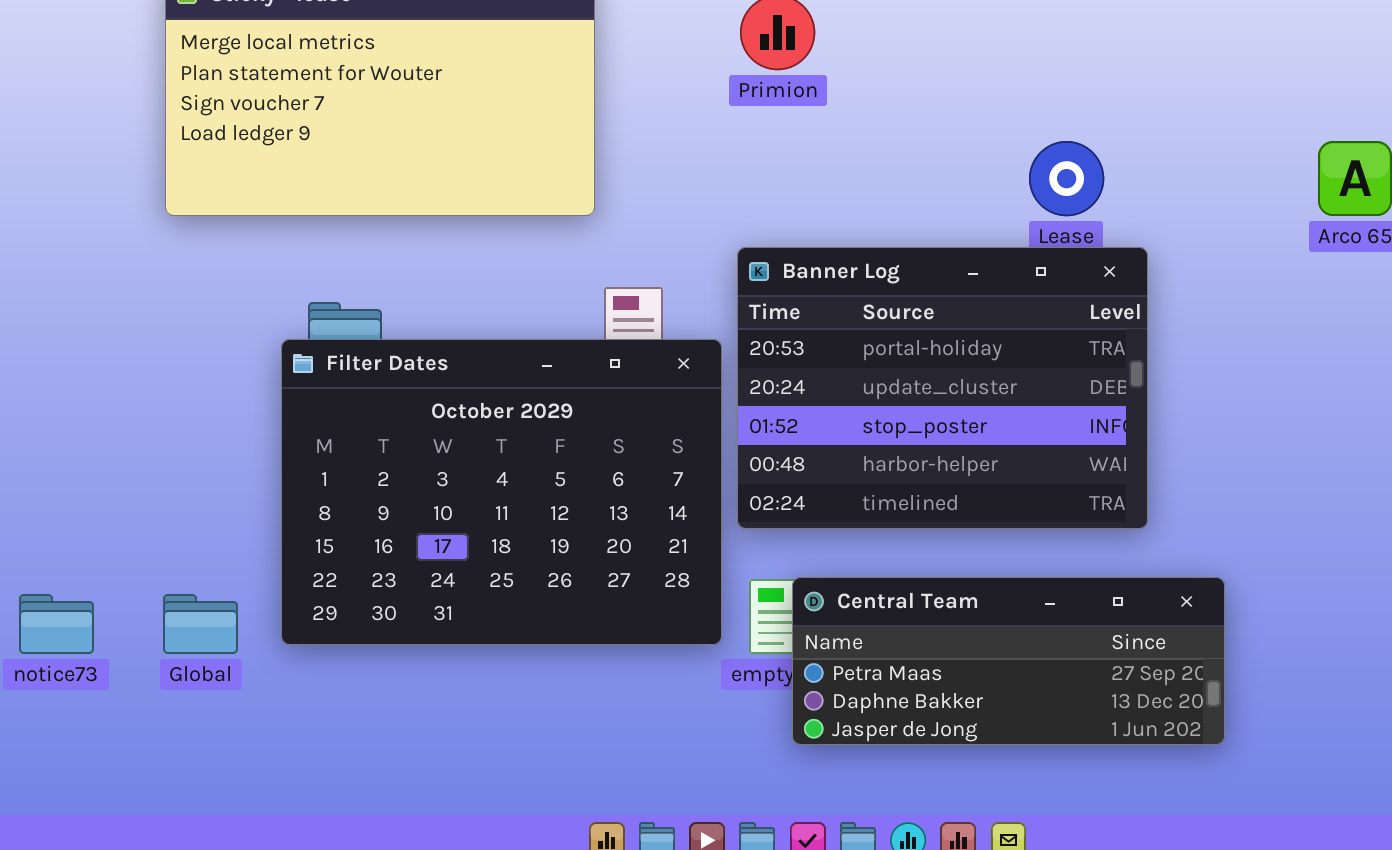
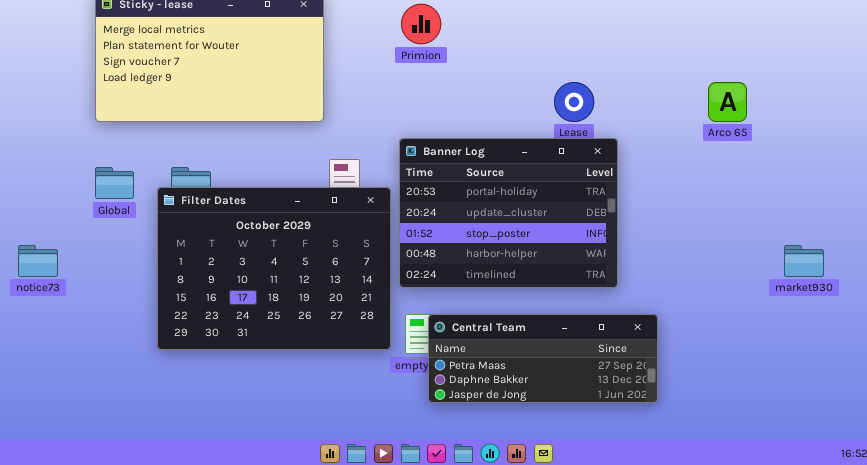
notice73: [19,594,94,654] -> [18,245,58,277], moved
Global: [163,594,238,654] -> [95,167,134,199], moved

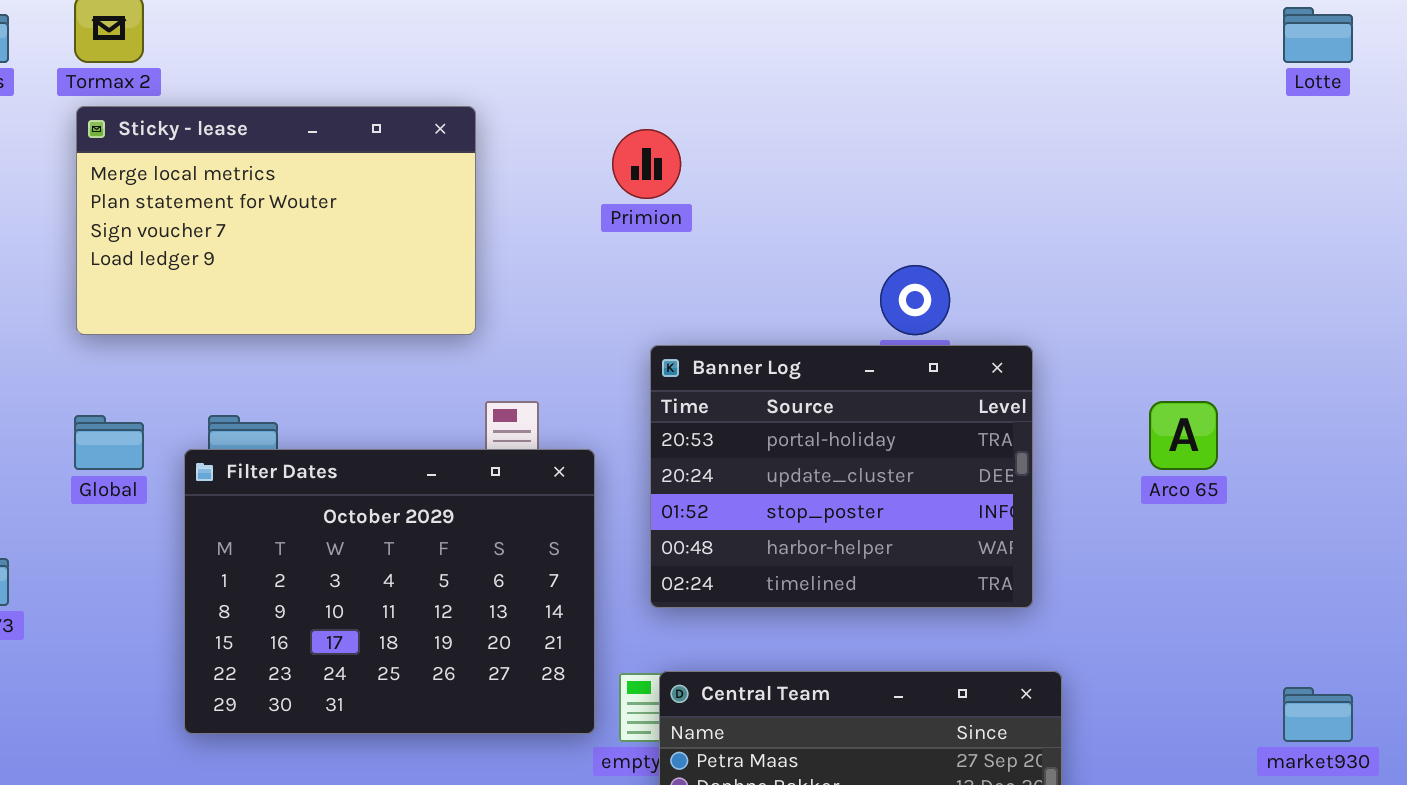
Arco 65: [708,82,747,122] -> [1149,401,1218,470], moved
Banner Log: [399,138,618,288] -> [650,345,1033,608], moved
market930: [784,245,824,277] -> [1283,687,1353,742], moved

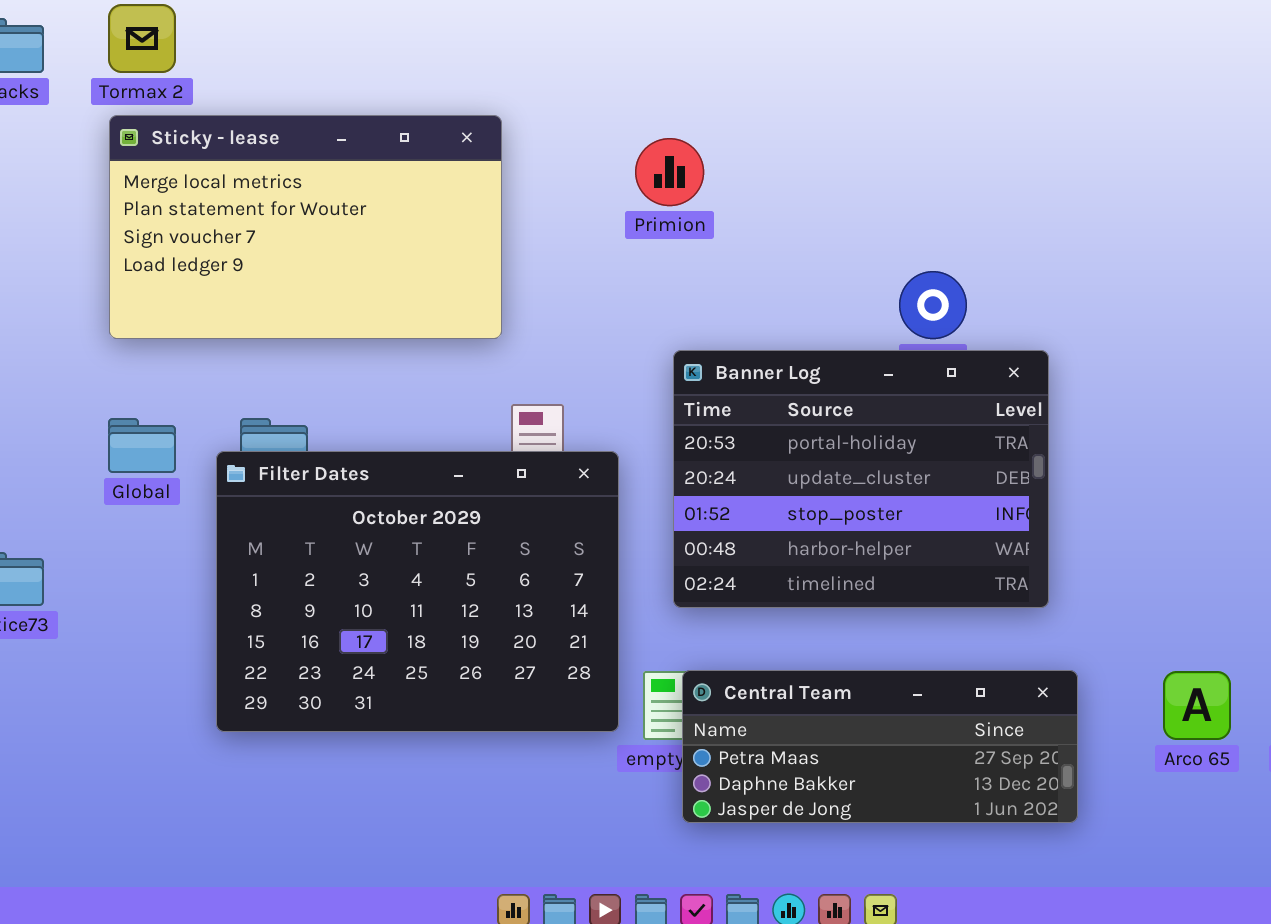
Arco 65: [1149,401,1218,470] -> [1163,671,1231,740], moved

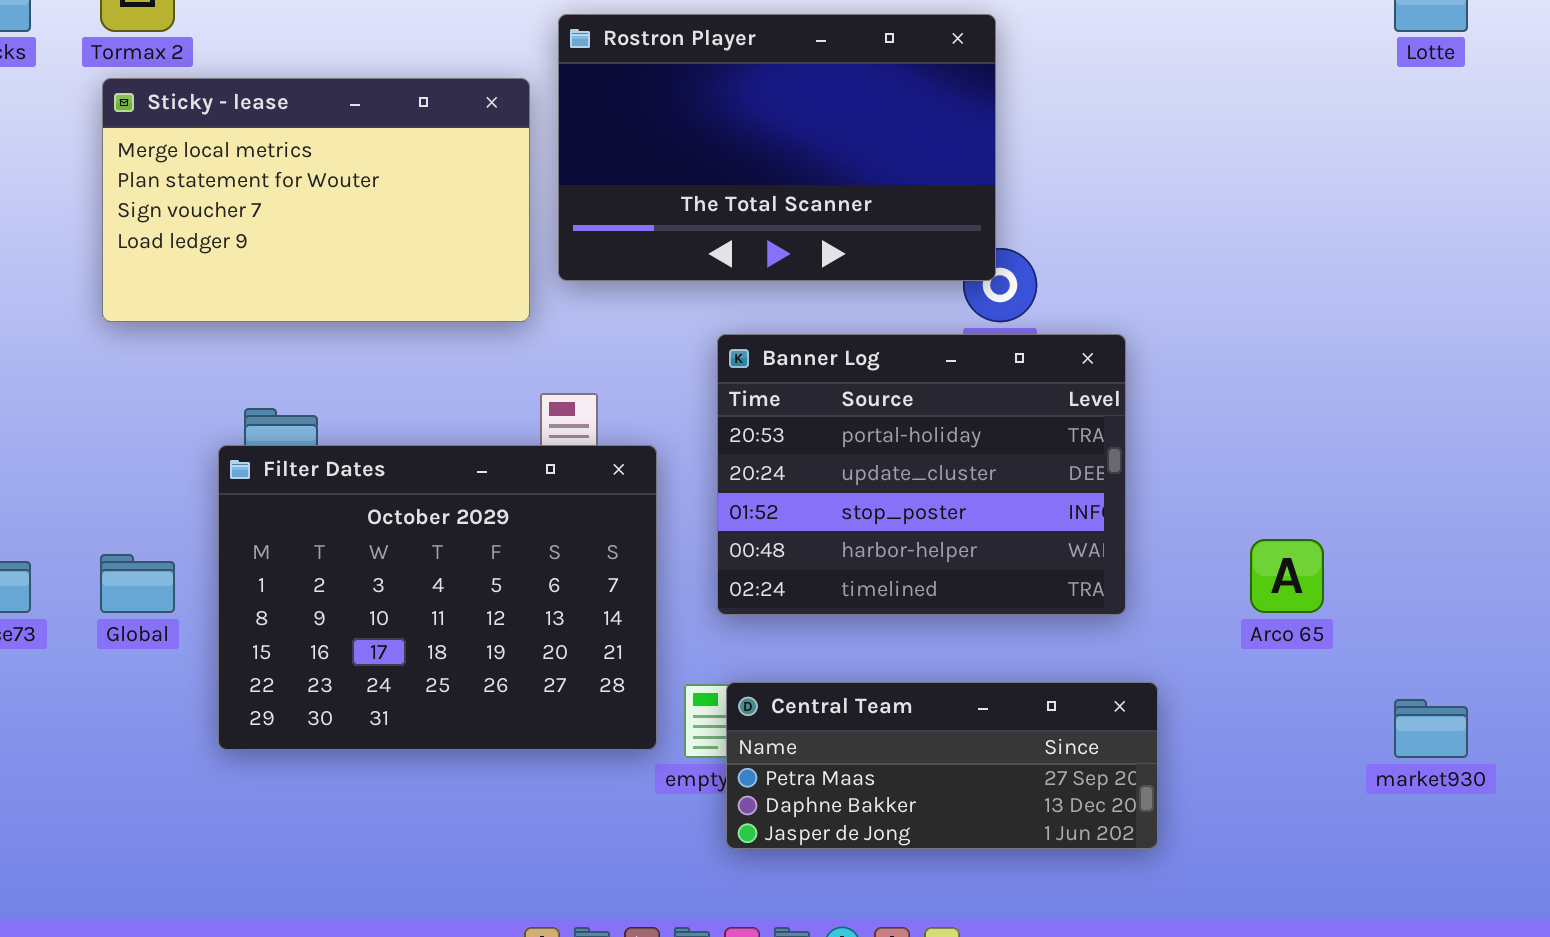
Rostron Player: none -> [558,14,996,281], opened
Global: [108,418,176,473] -> [100,554,175,613], moved
Arco 65: [1163,671,1231,740] -> [1250,539,1324,613], moved

